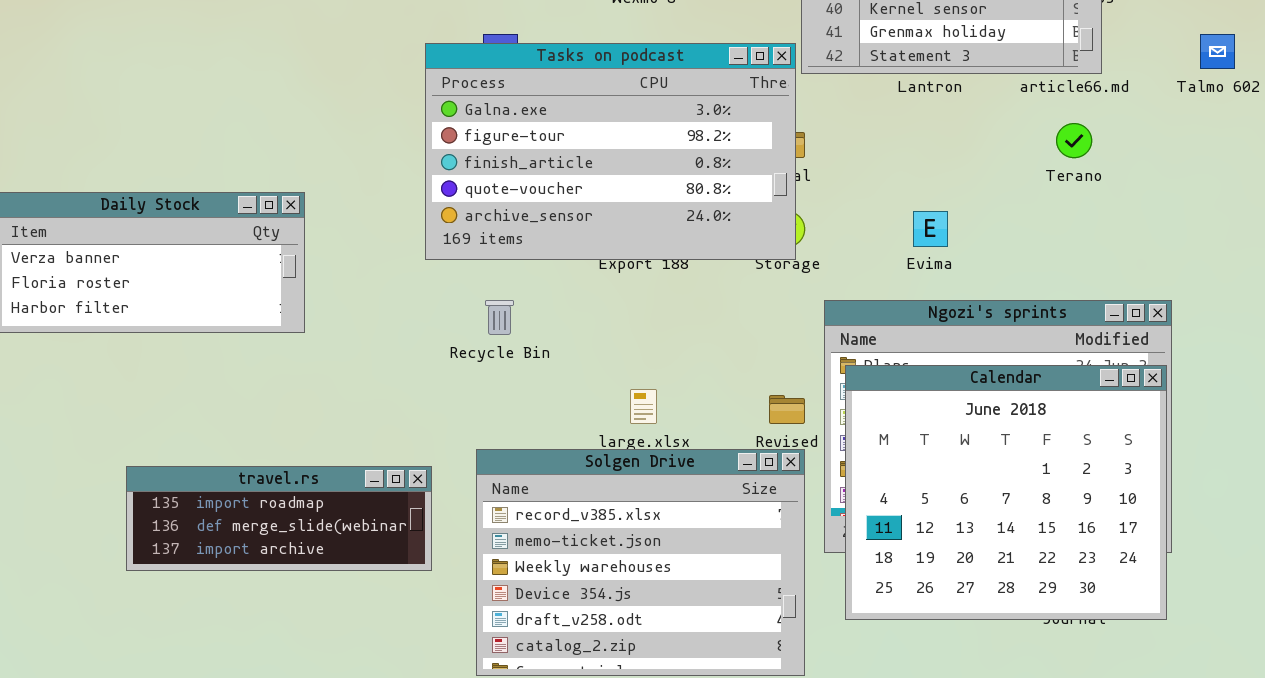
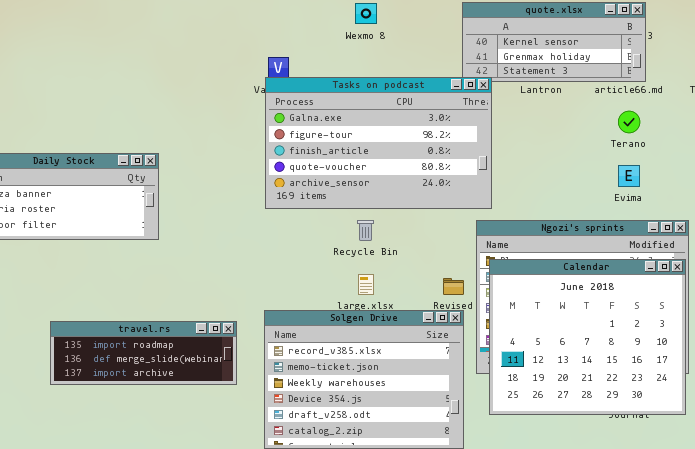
Tasks on podcast: [425,43,796,260] -> [265,77,492,209], moved
Evima: [913,211,948,247] -> [618,165,640,187], moved
Recycle Bin: [485,300,514,335] -> [357,220,374,241], moved

